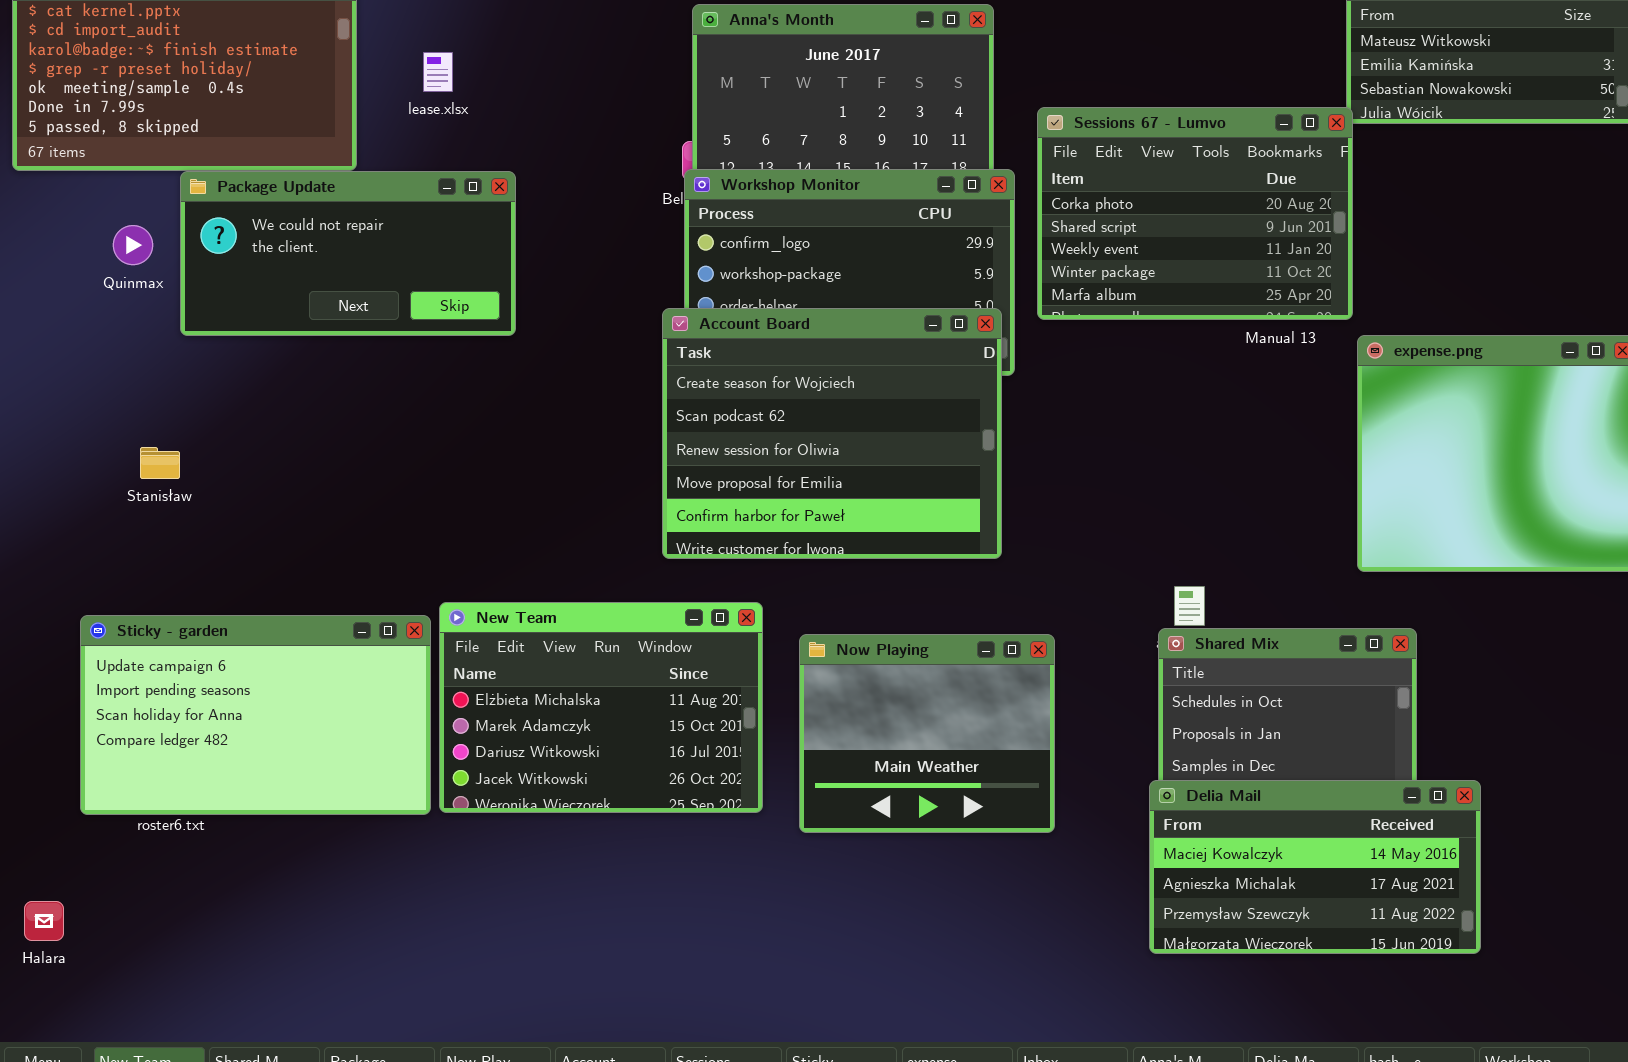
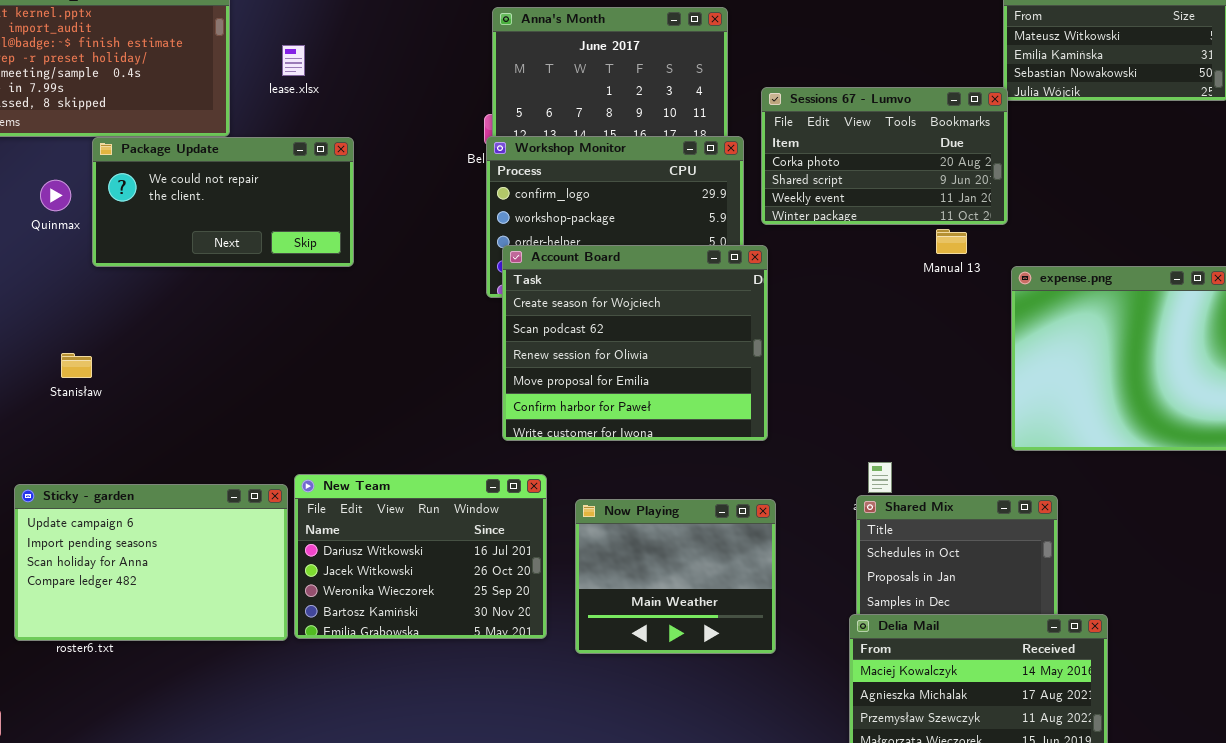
Sessions 67 - Lumvo: [1037,107,1353,320] -> [761,87,1008,225], resized
Account Board: [662,308,1002,559] -> [502,245,768,441], moved
New Team: [439,602,763,813] -> [294,474,547,639], scrolled down 2 rows

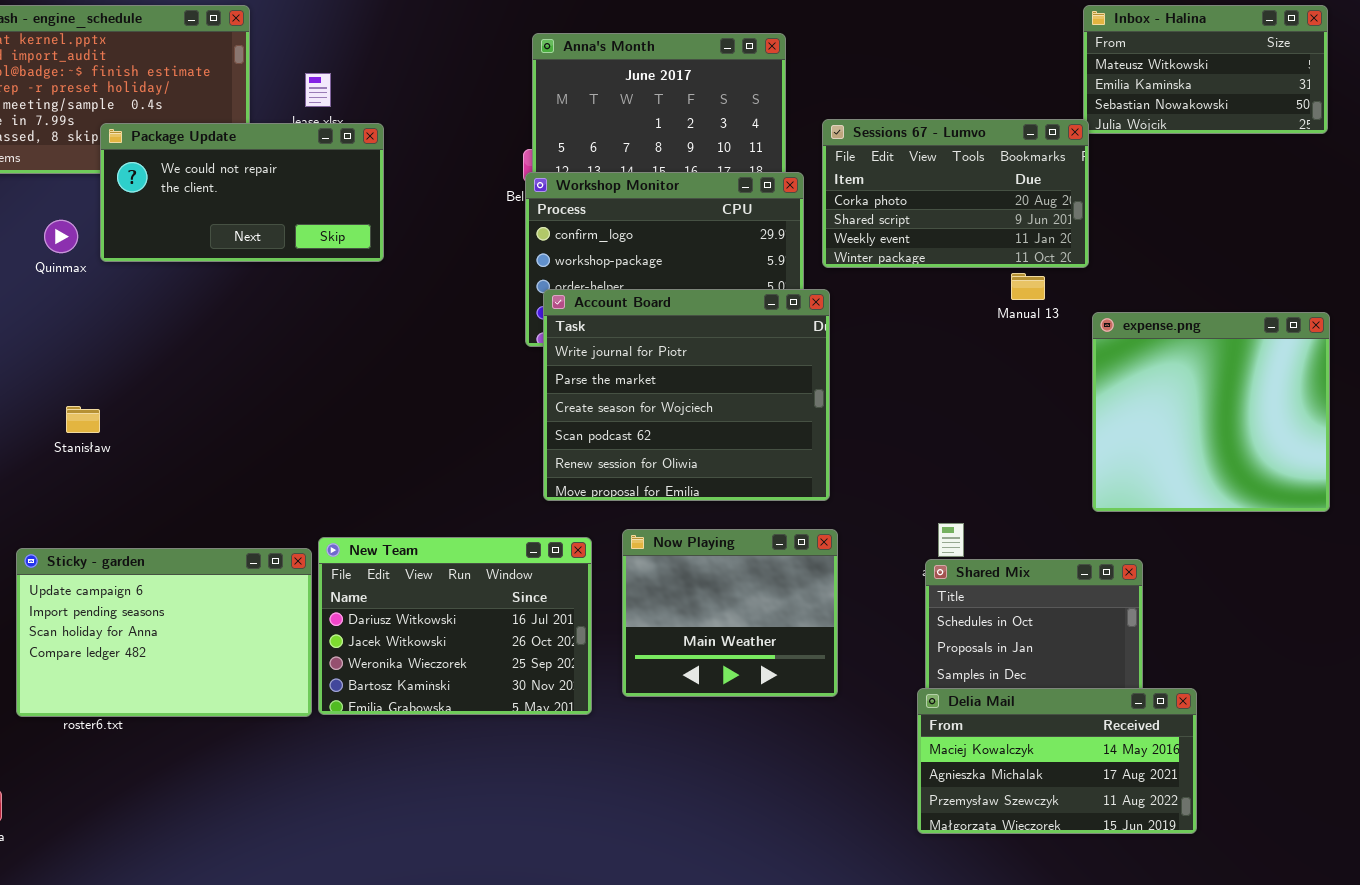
Package Update: [92,137,354,267] -> [100,123,384,262], moved
Account Board: [502,245,768,441] -> [543,289,830,501], scrolled up 2 rows
Now Playing: [575,499,776,654] -> [622,529,838,697], moved

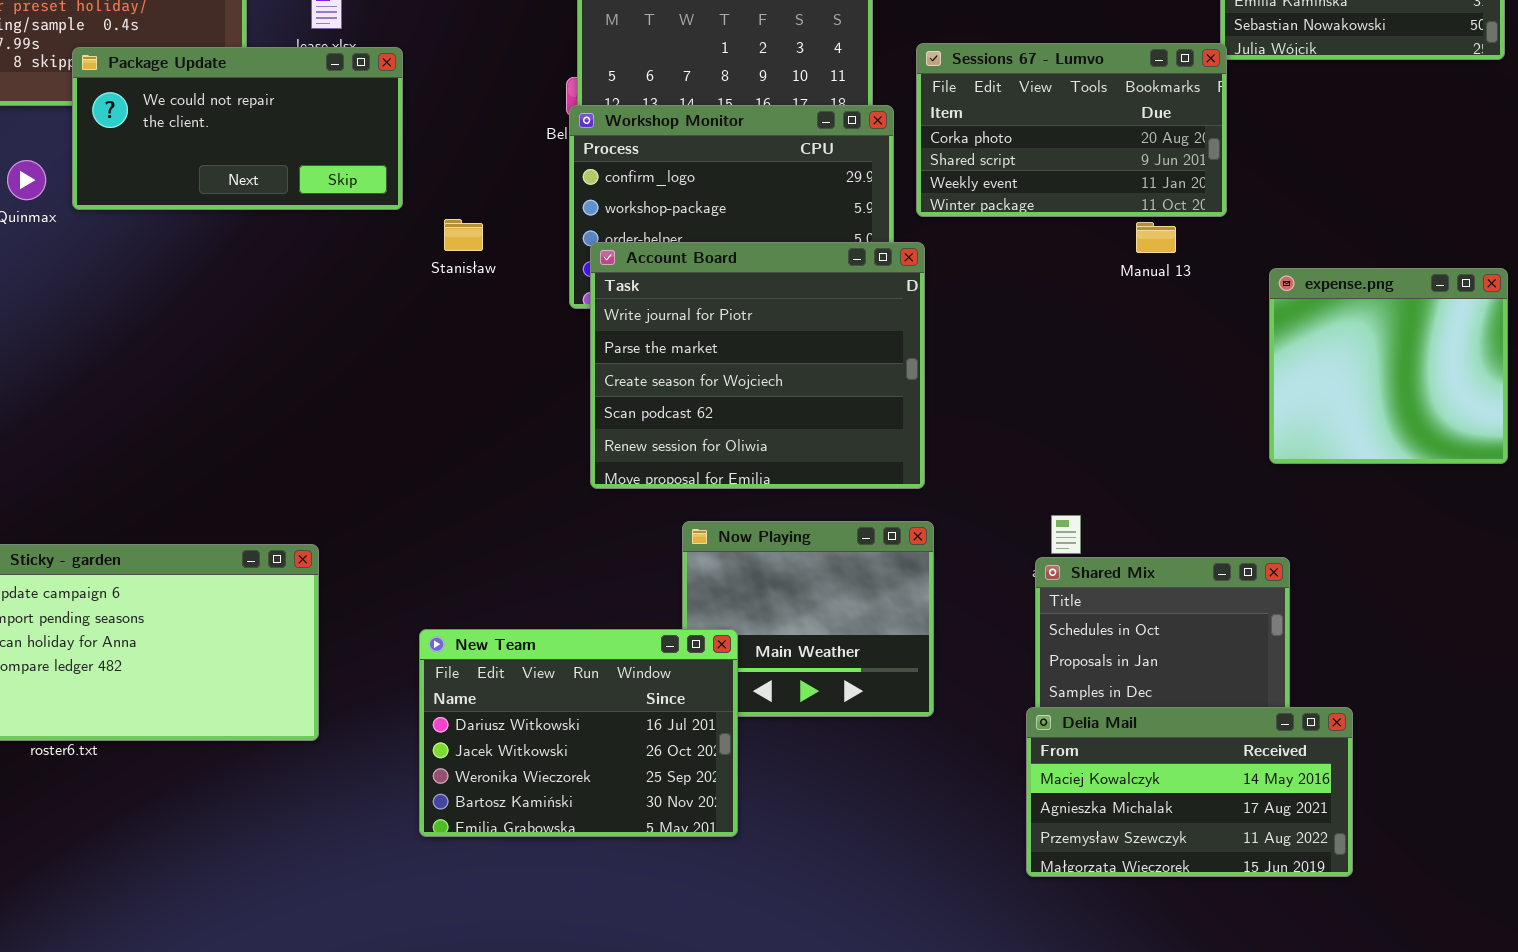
expense.png: [1092,312,1330,512] -> [1269,268,1508,464], resized
Stanisław: [66,406,100,433] -> [444,219,483,251], moved
New Team: [318,537,592,715] -> [419,629,738,837], moved

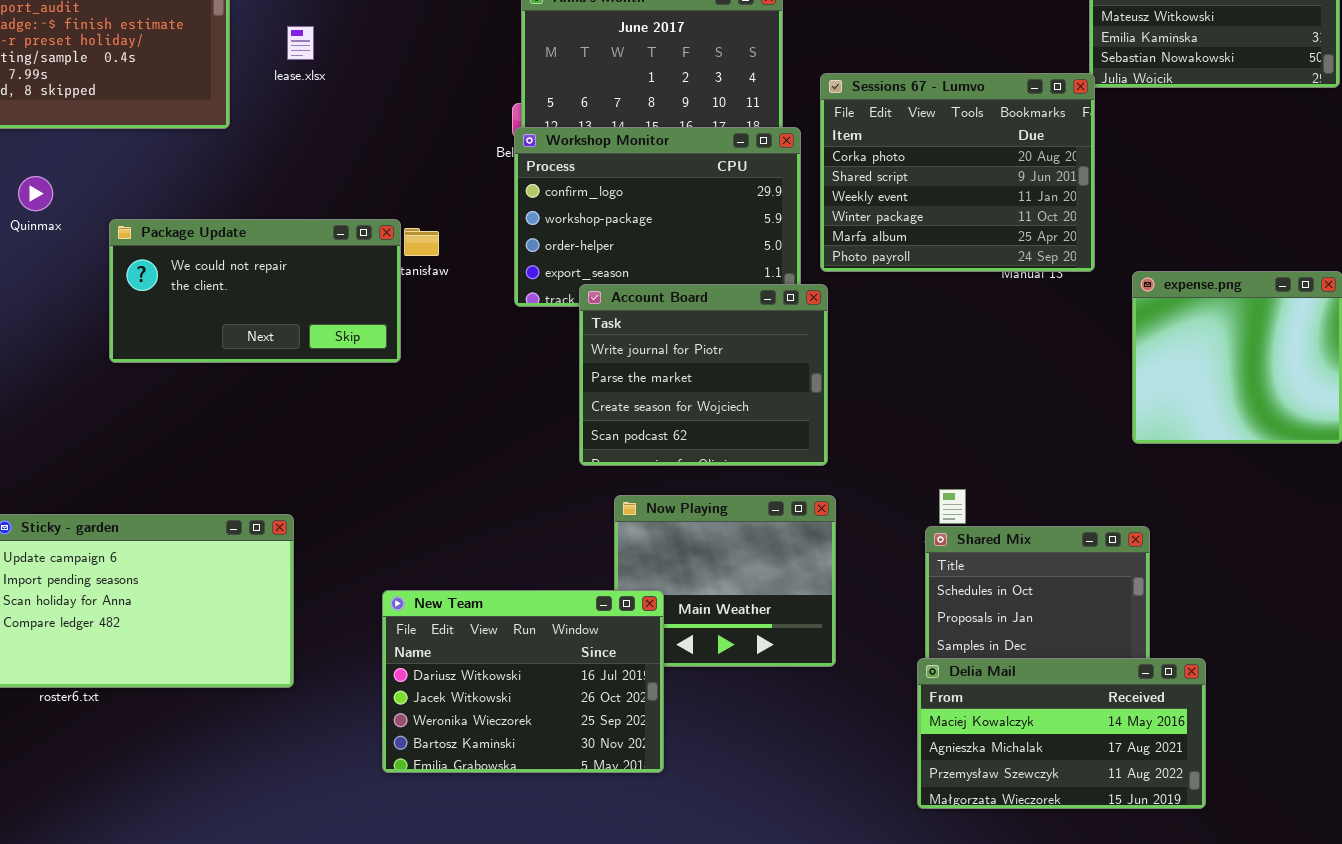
Sessions 67 - Lumvo: [916,43,1227,217] -> [820,73,1095,272], resized
Package Update: [72,47,403,210] -> [109,219,401,363], moved
Account Board: [590,242,925,489] -> [579,284,828,466], resized

